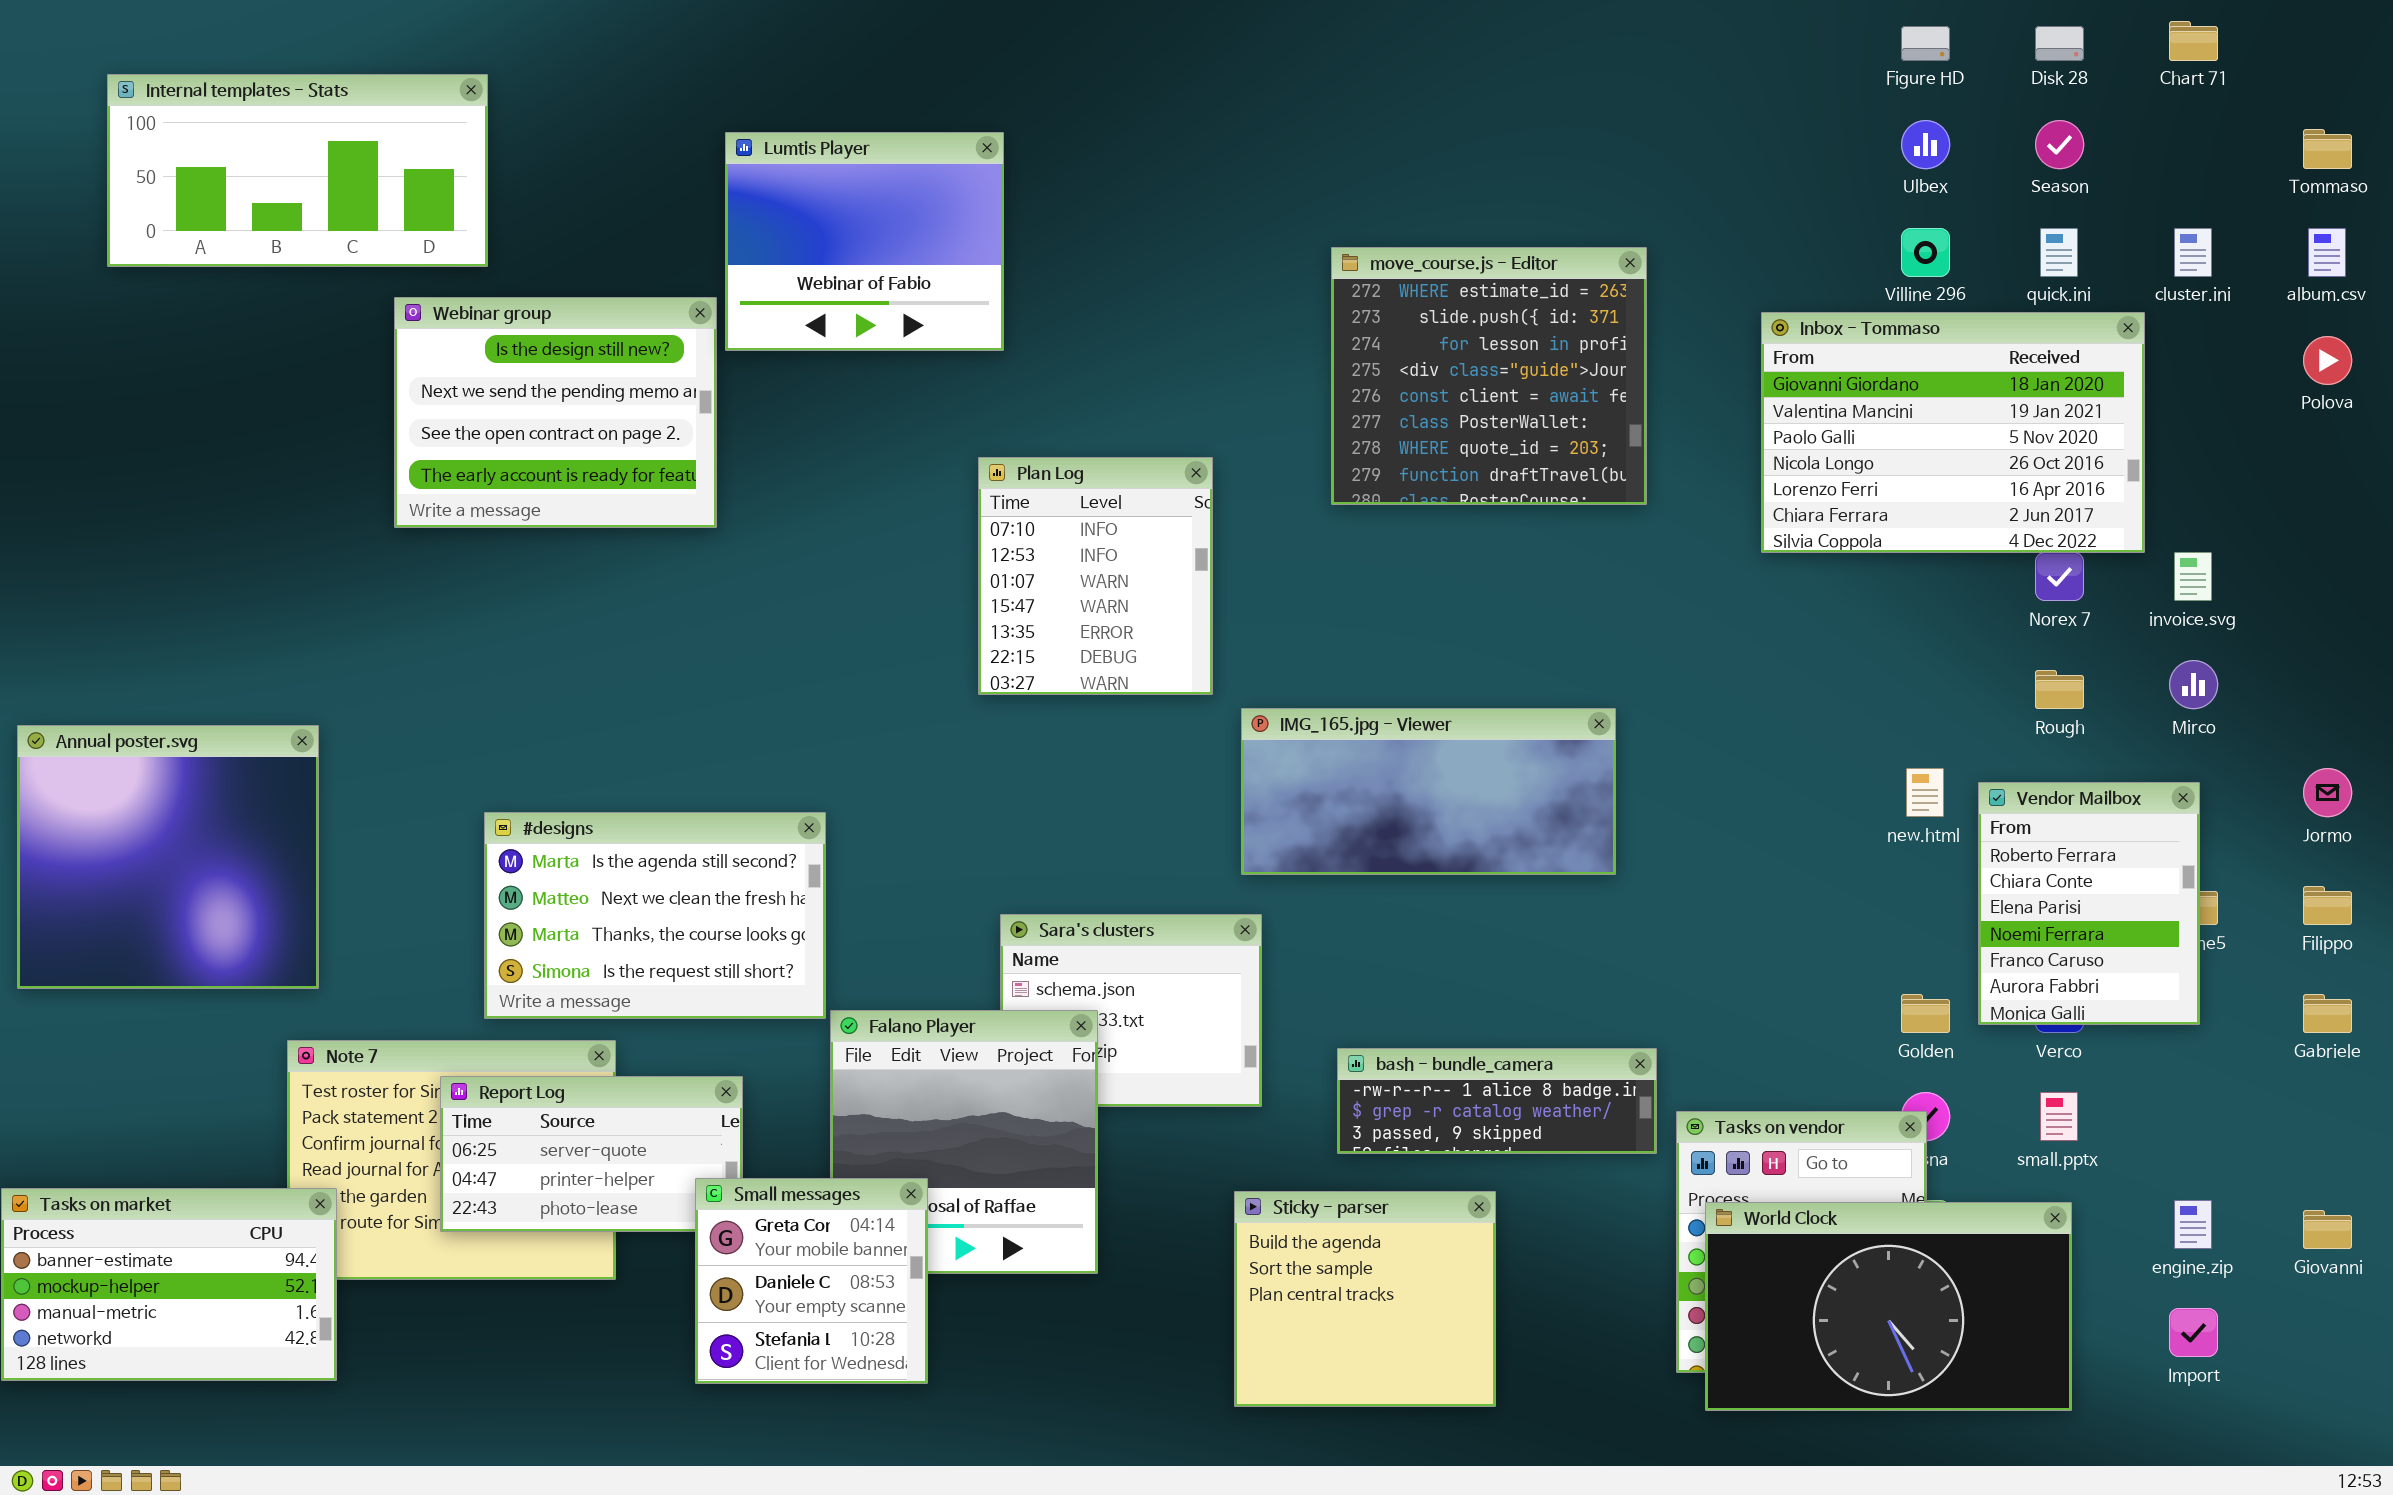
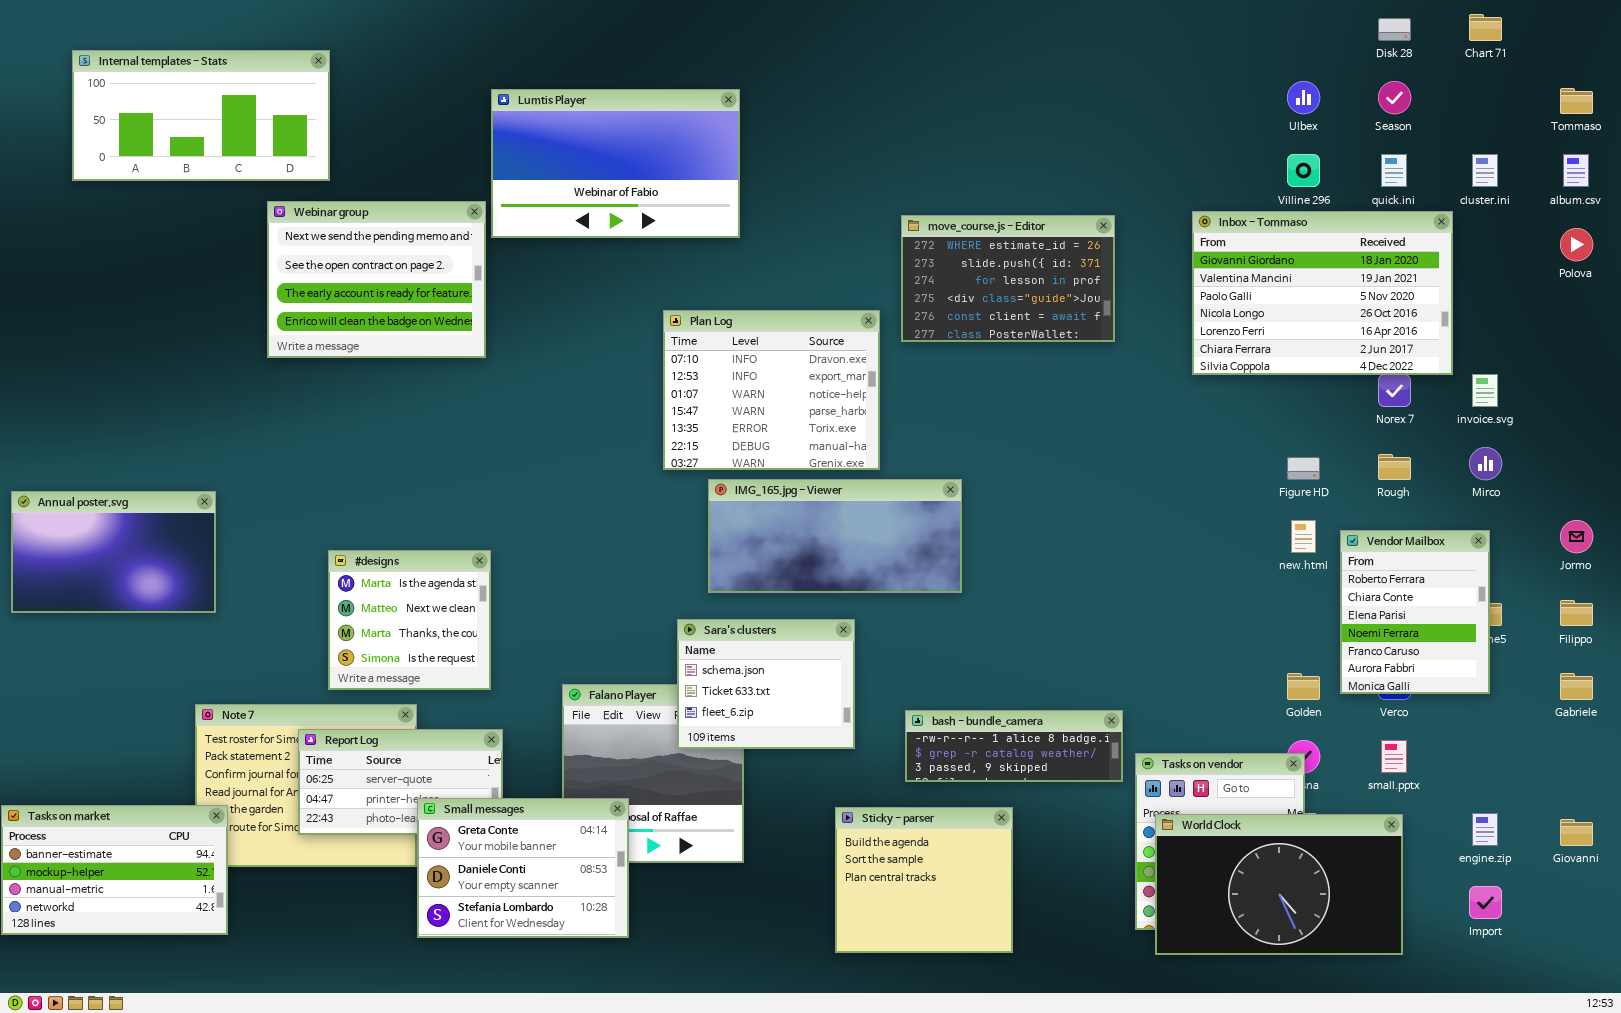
Figure HD: [1901,26,1950,61] -> [1287,457,1320,480], moved
Lumtis Player: [725,132,1004,351] -> [491,89,740,238], resized
move_course.js - Editor: [1331,247,1647,505] -> [901,215,1115,342], resized
Webinar group: [394,297,717,528] -> [267,201,486,358], scrolled down 1 row
Plan Log: [978,457,1213,695] -> [663,310,880,470], resized
IMG_165.jpg - Viewer: [1241,708,1616,875] -> [708,479,962,593], moved
Annual poster.svg: [17,725,319,989] -> [11,491,216,613], resized
#designs: [484,812,826,1019] -> [328,550,491,690], resized
Sara's clusters: [1000,914,1262,1107] -> [677,619,855,749], raised
Small messages: [695,1178,928,1384] -> [417,798,629,938], resized

